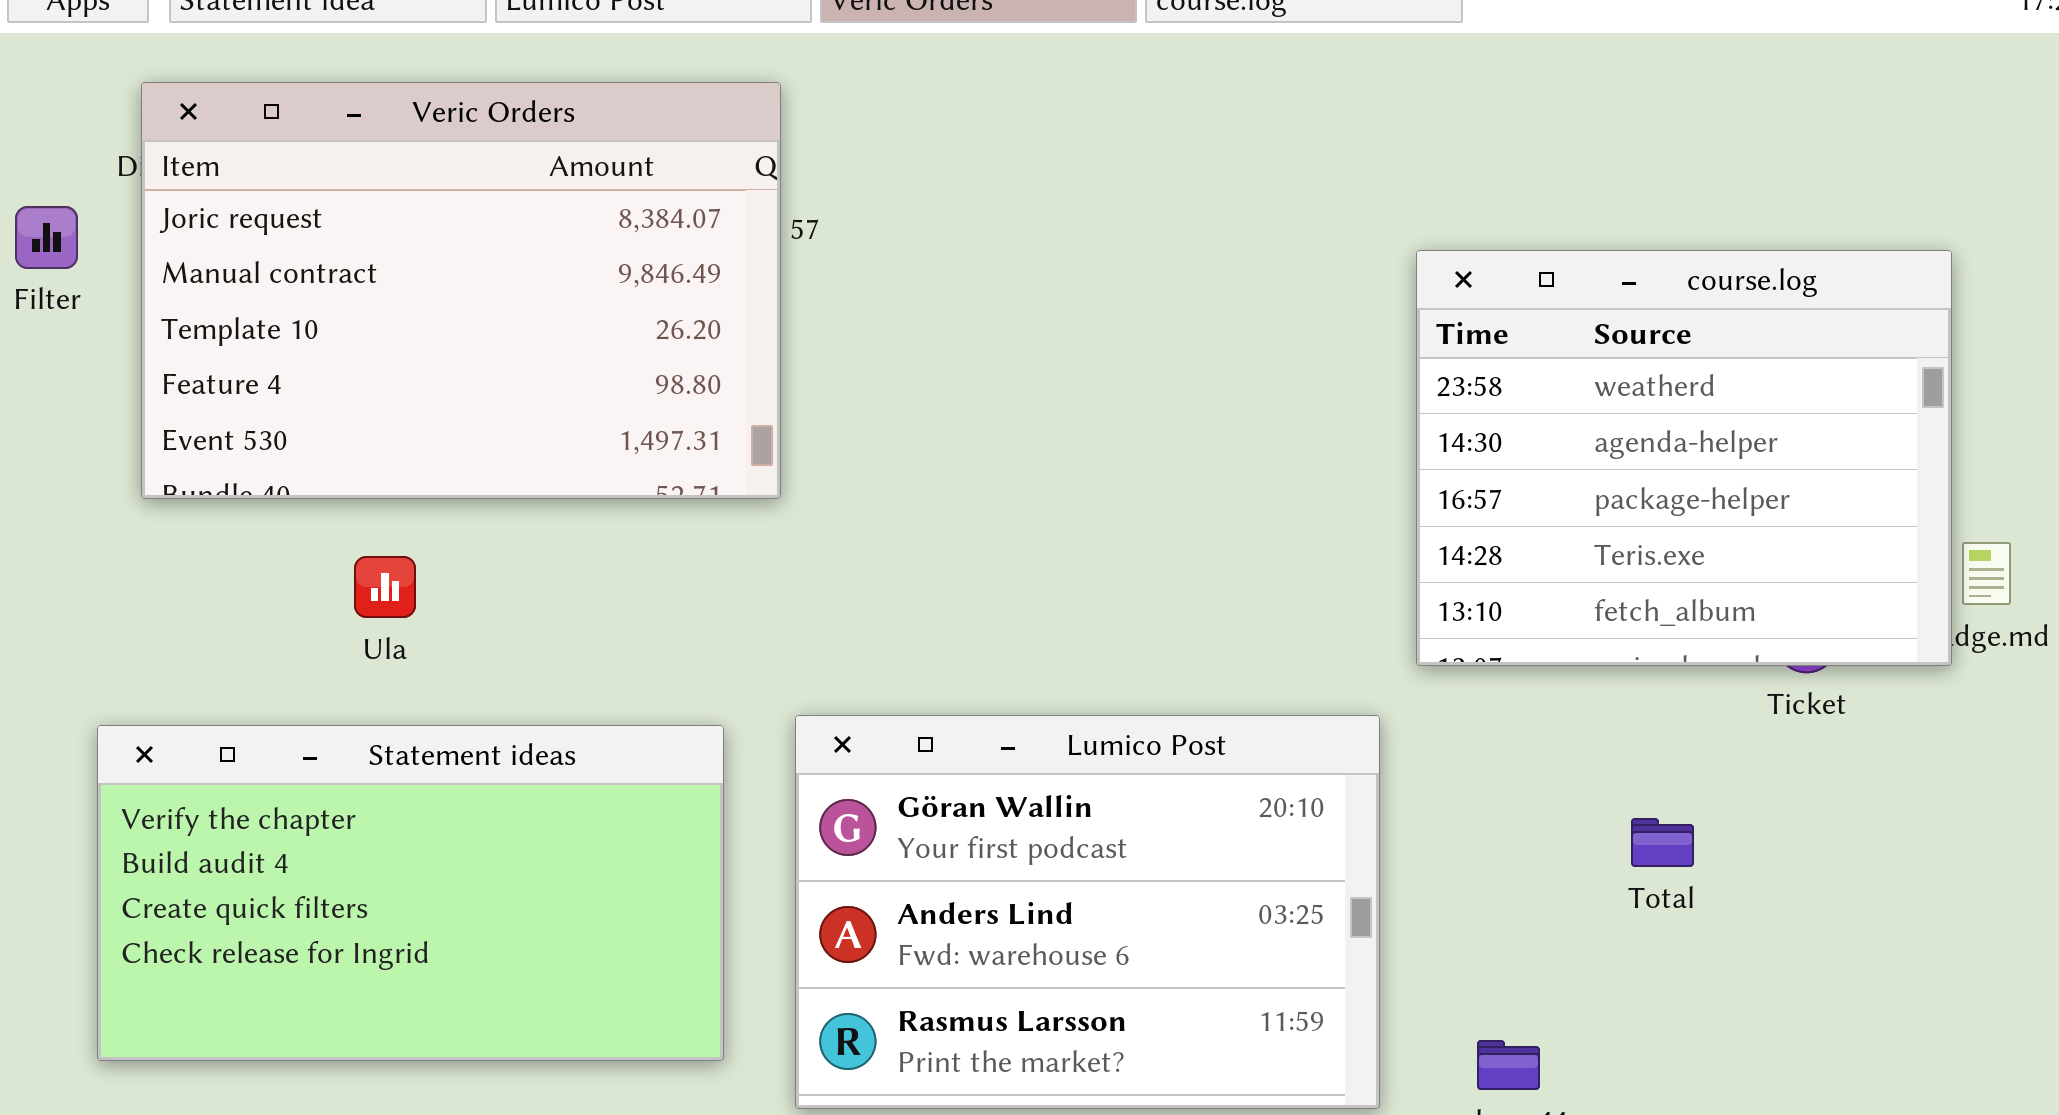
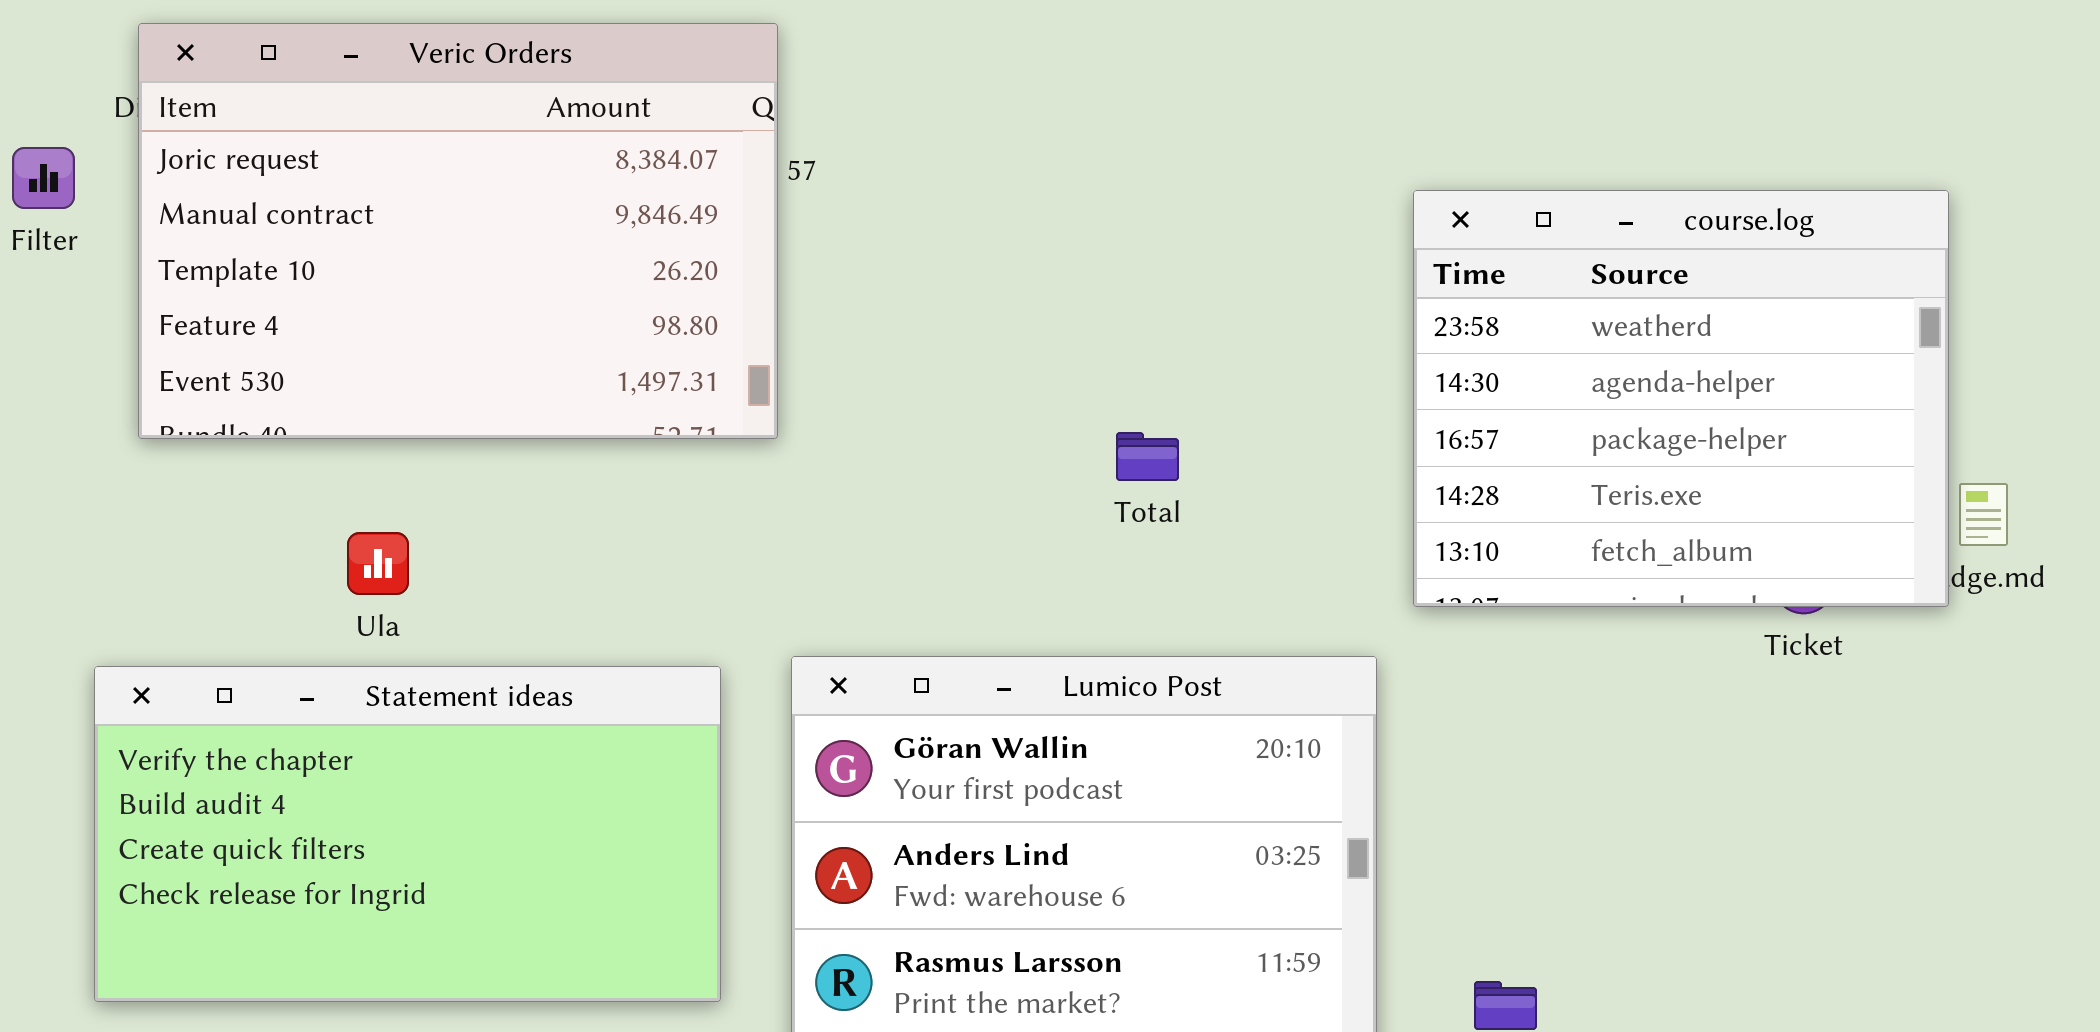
Ula: [354,556,416,618] -> [347,532,409,595], moved
Total: [1631,818,1694,867] -> [1116,432,1179,481], moved

